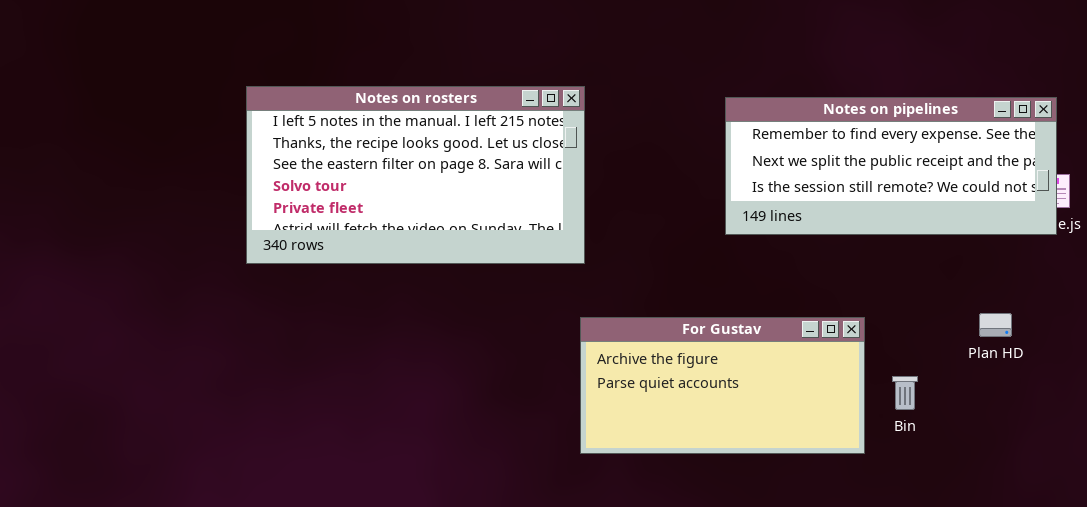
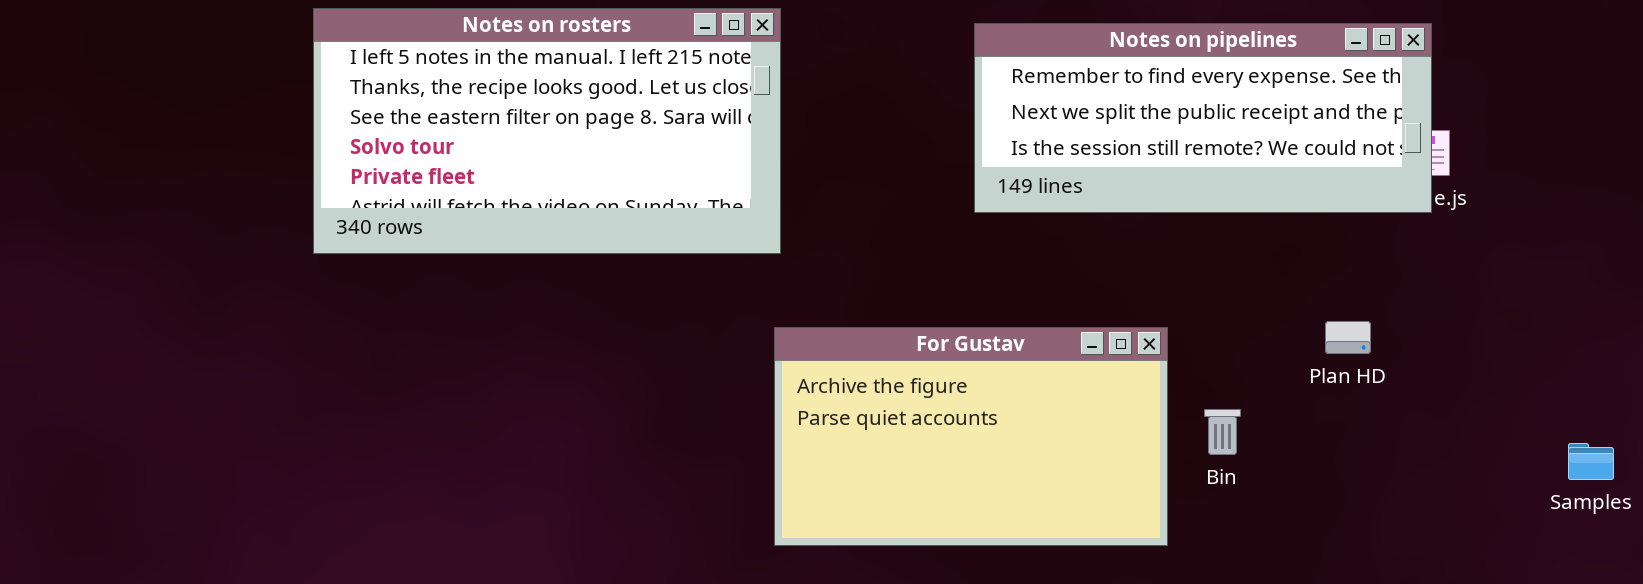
For Gustav: [580,317,865,454] -> [774,327,1168,546], resized

